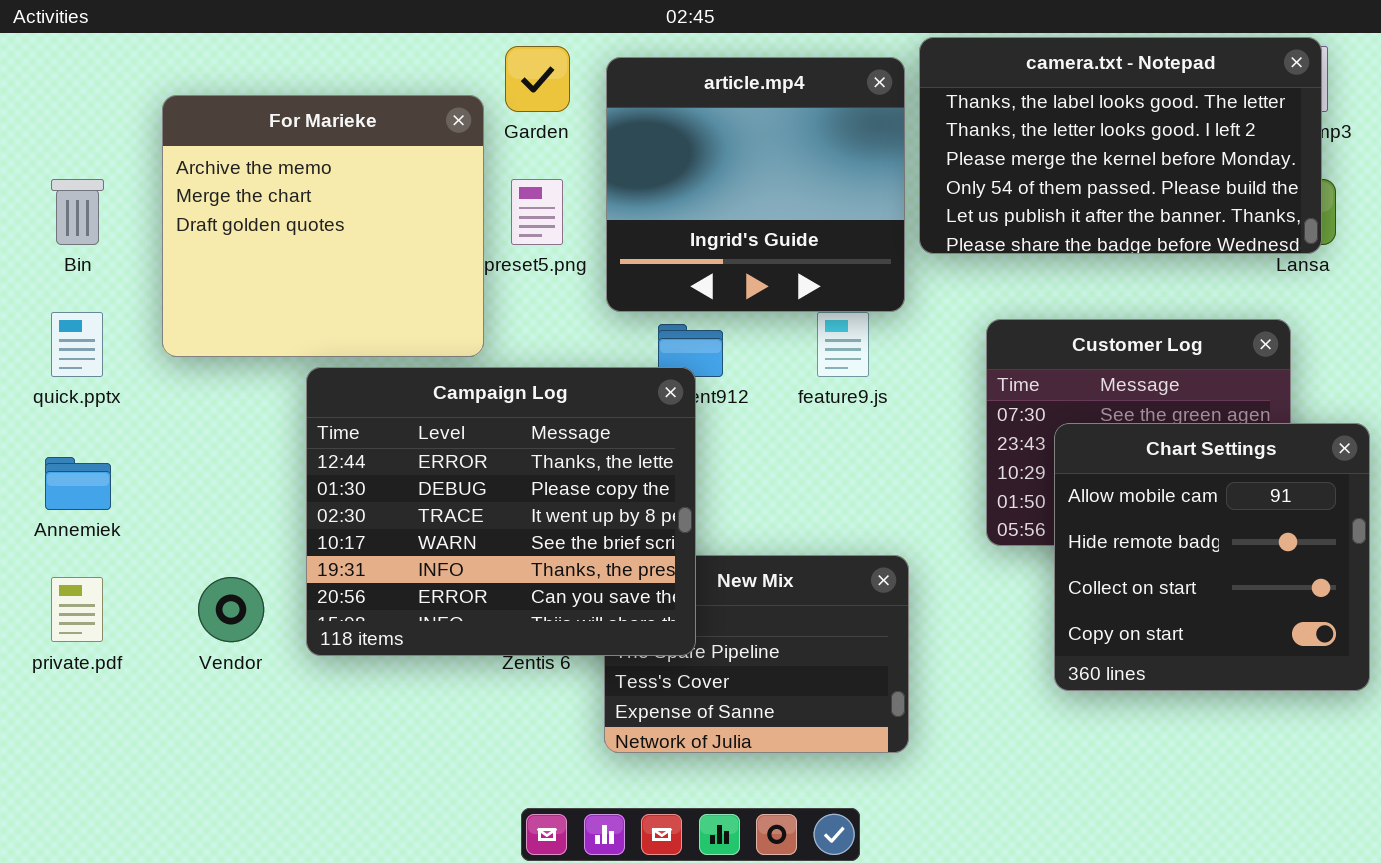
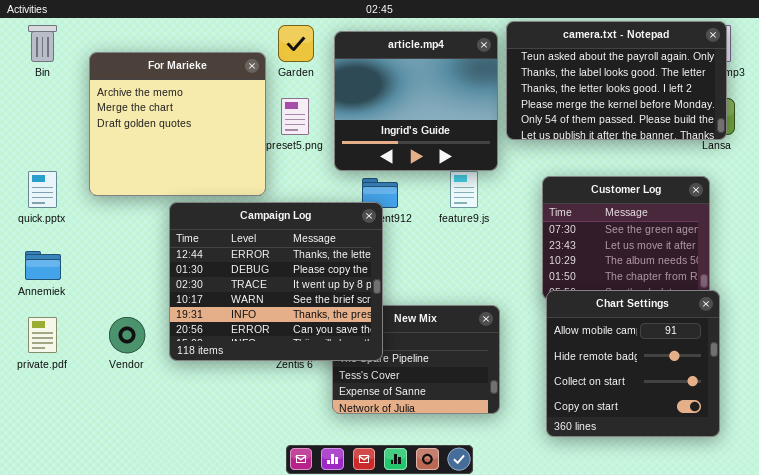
camera.txt - Notepad: [919,37,1322,254] -> [506,21,727,140], scrolled up 1 row
Bin: [51,179,104,245] -> [28,25,57,62], moved
Chart Settings: [1054,423,1370,691] -> [546,290,720,437], moved

